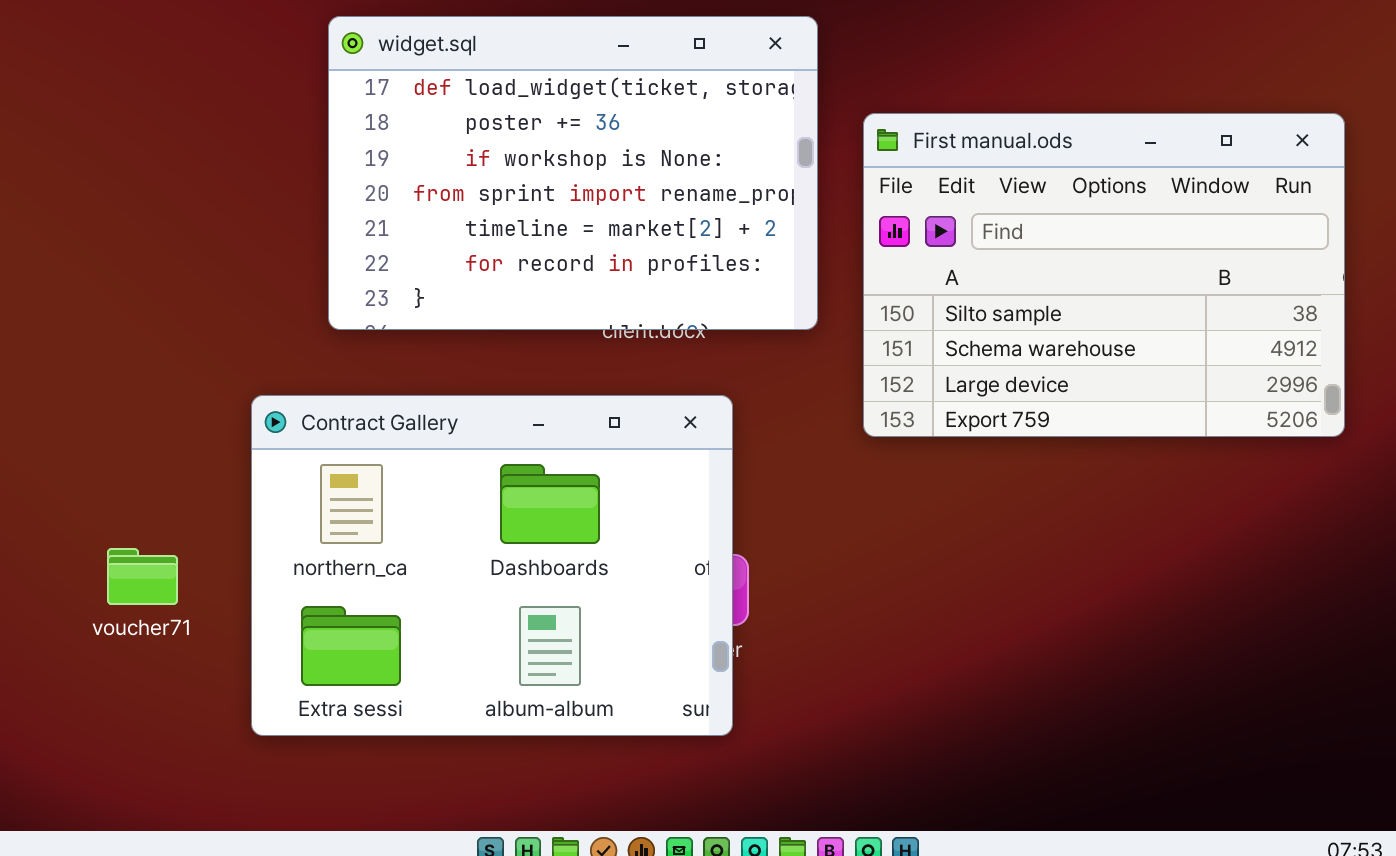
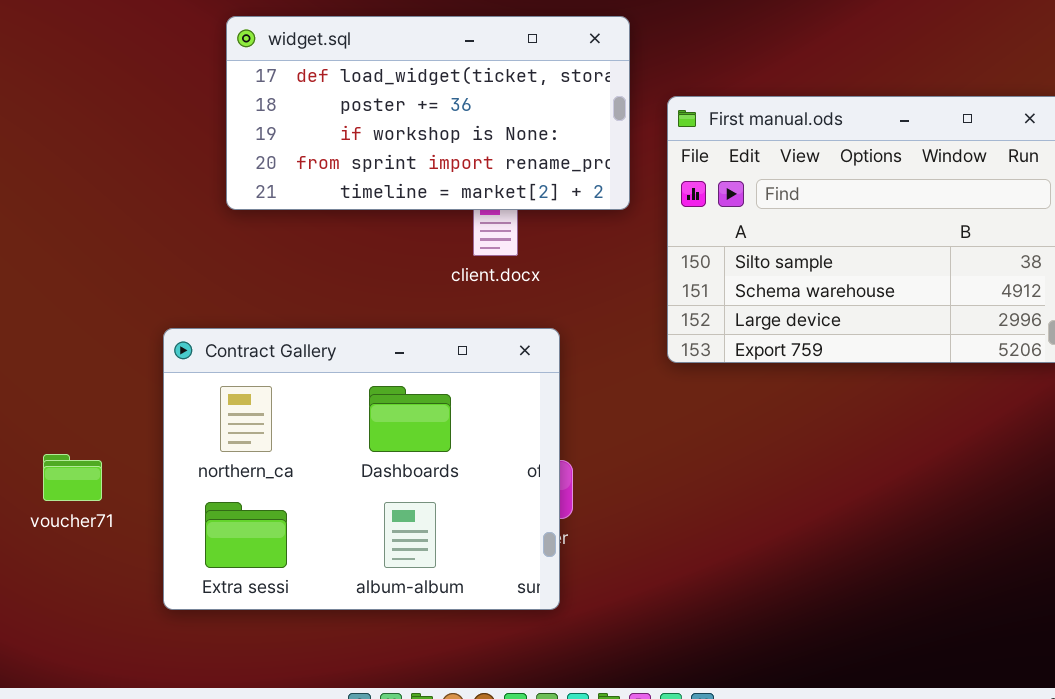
widget.sql: [328,16,818,330] -> [226,16,630,210], resized

